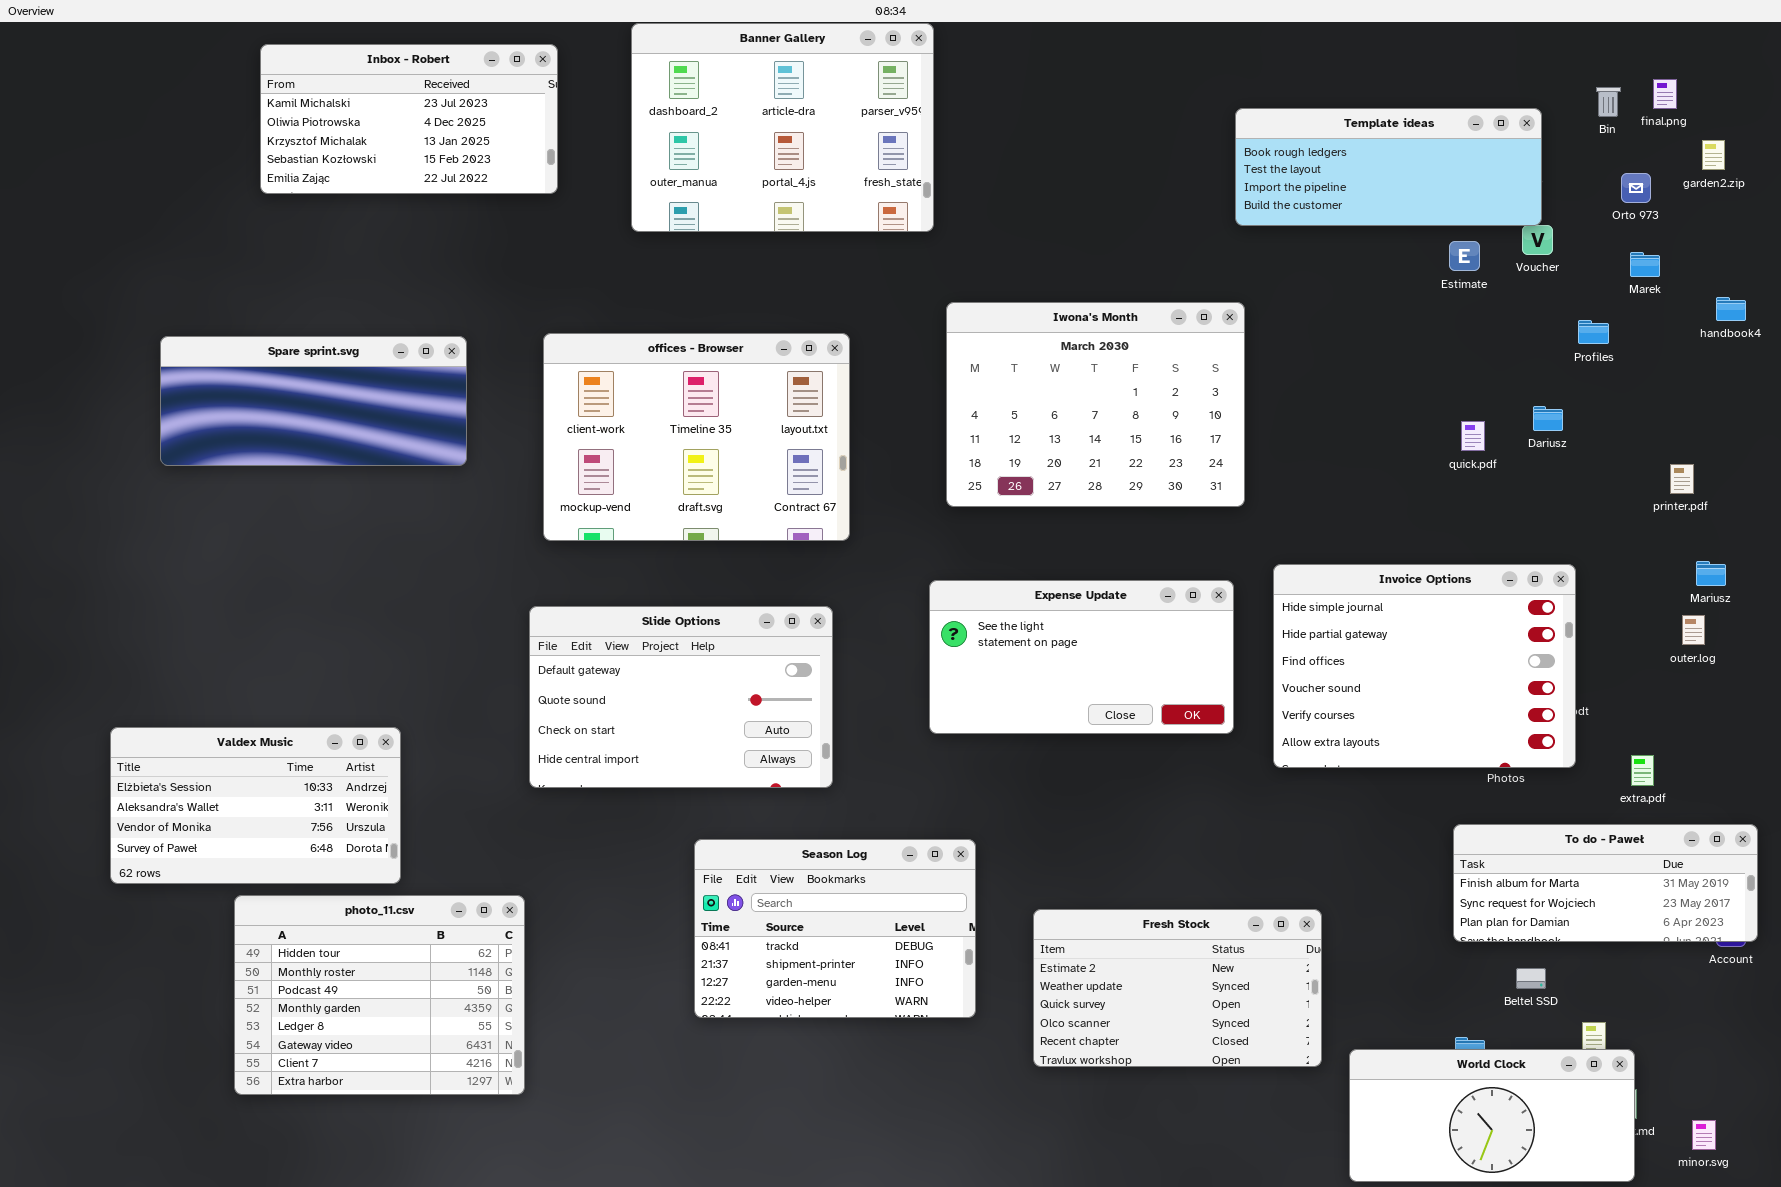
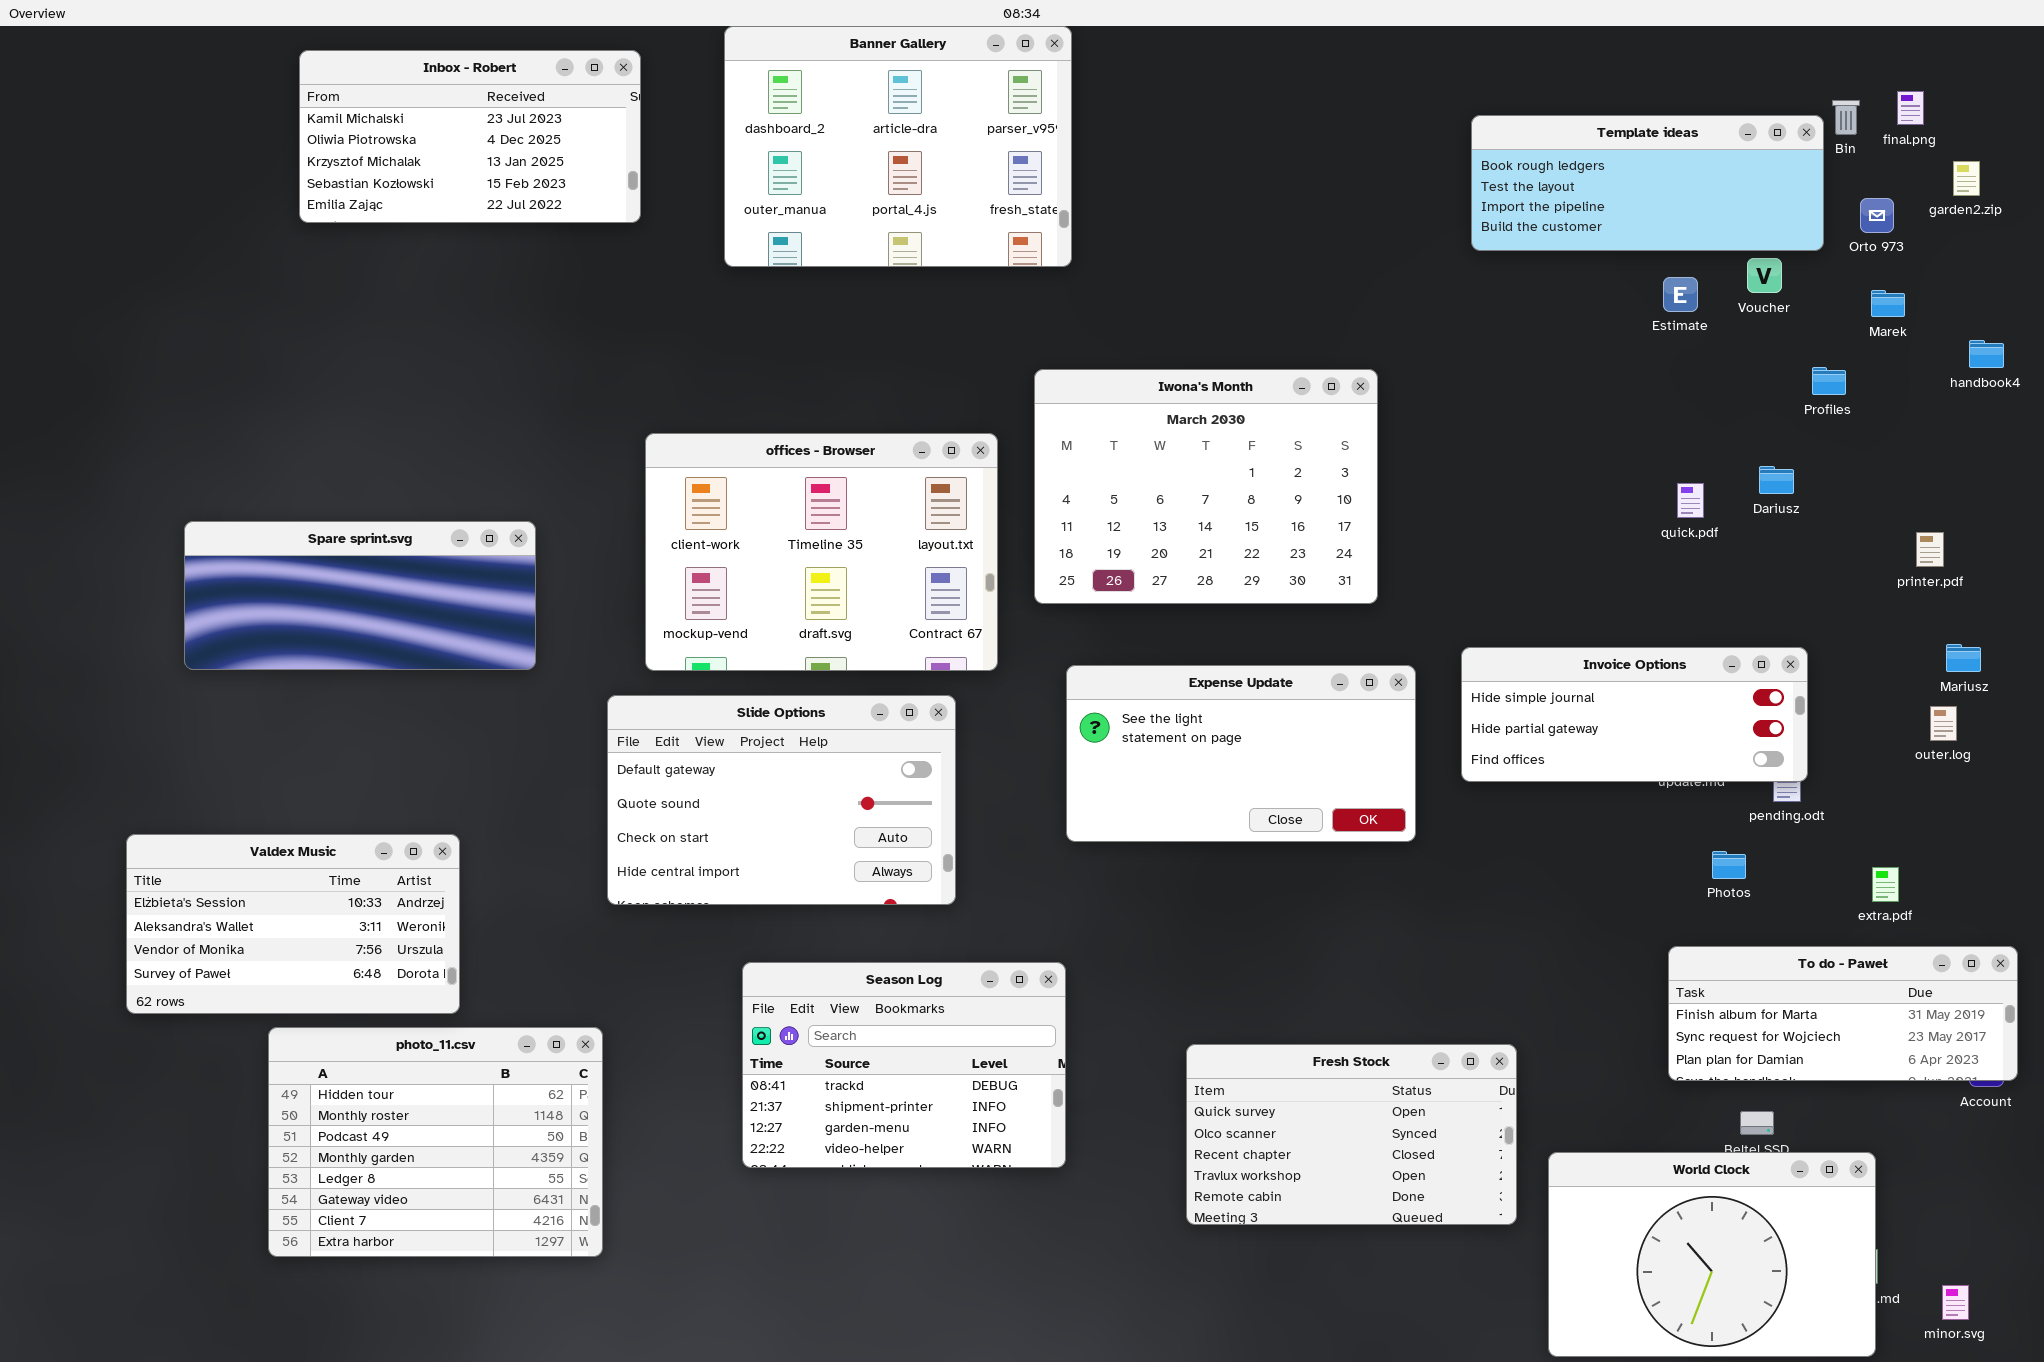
Template ideas: [1235,108,1542,226] -> [1471,115,1824,251], moved
Iwona's Month: [946,302,1245,507] -> [1034,369,1378,604], moved
offices - Browser: [543,333,850,541] -> [645,433,998,671], moved
Spare sprint.svg: [160,336,467,466] -> [184,521,536,670], moved
Invoice Options: [1273,564,1576,768] -> [1461,647,1808,782], resized
Season Log: [694,839,976,1018] -> [742,962,1066,1168], moved
Fresh Stock: [1033,909,1322,1067] -> [1186,1044,1517,1225], scrolled down 2 rows
World Clock: [1349,1049,1635,1182] -> [1548,1152,1876,1357], resized

